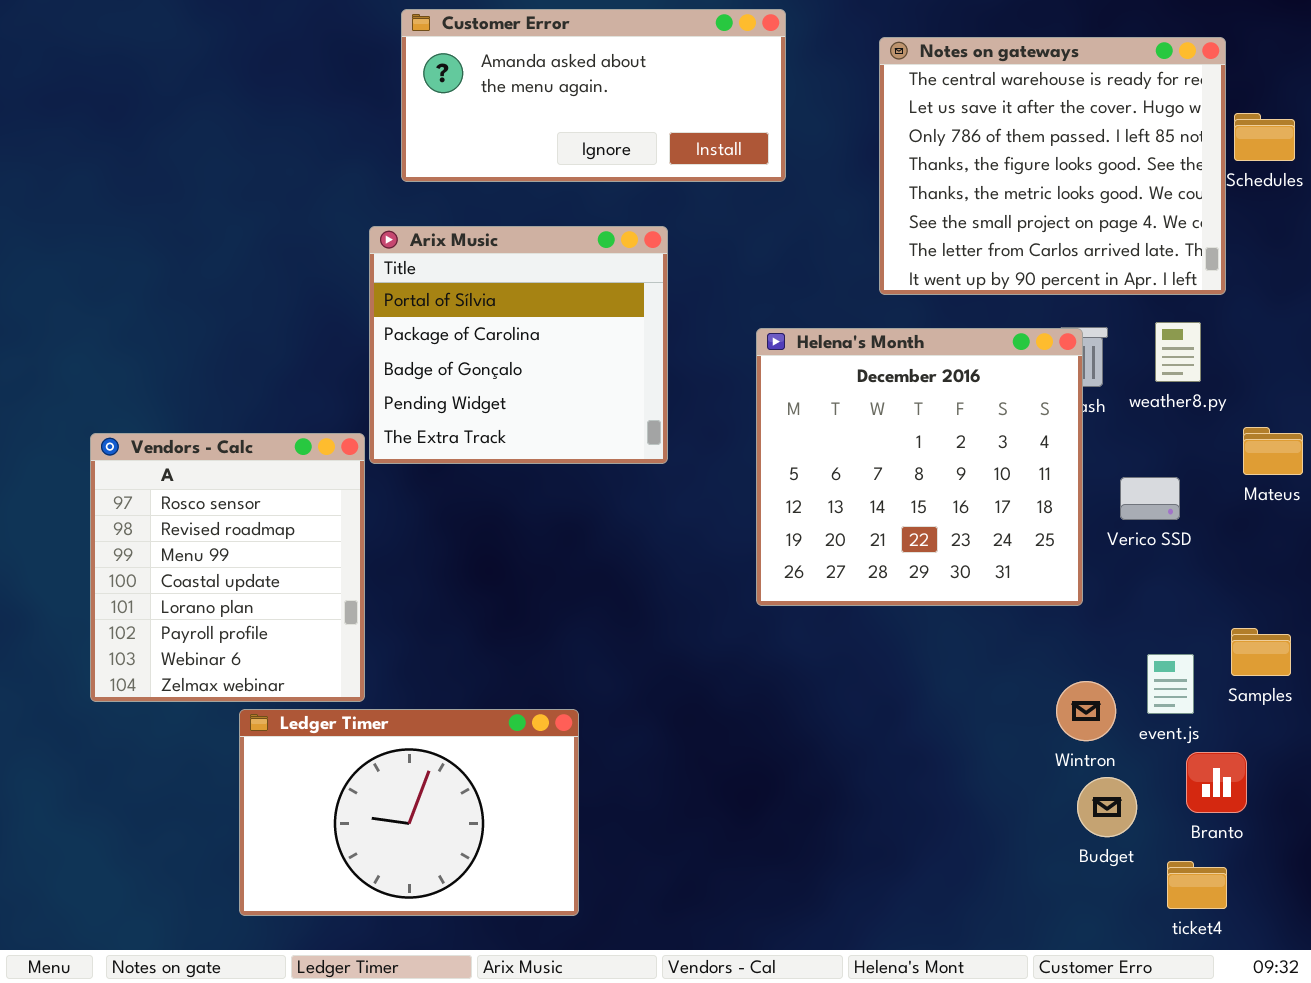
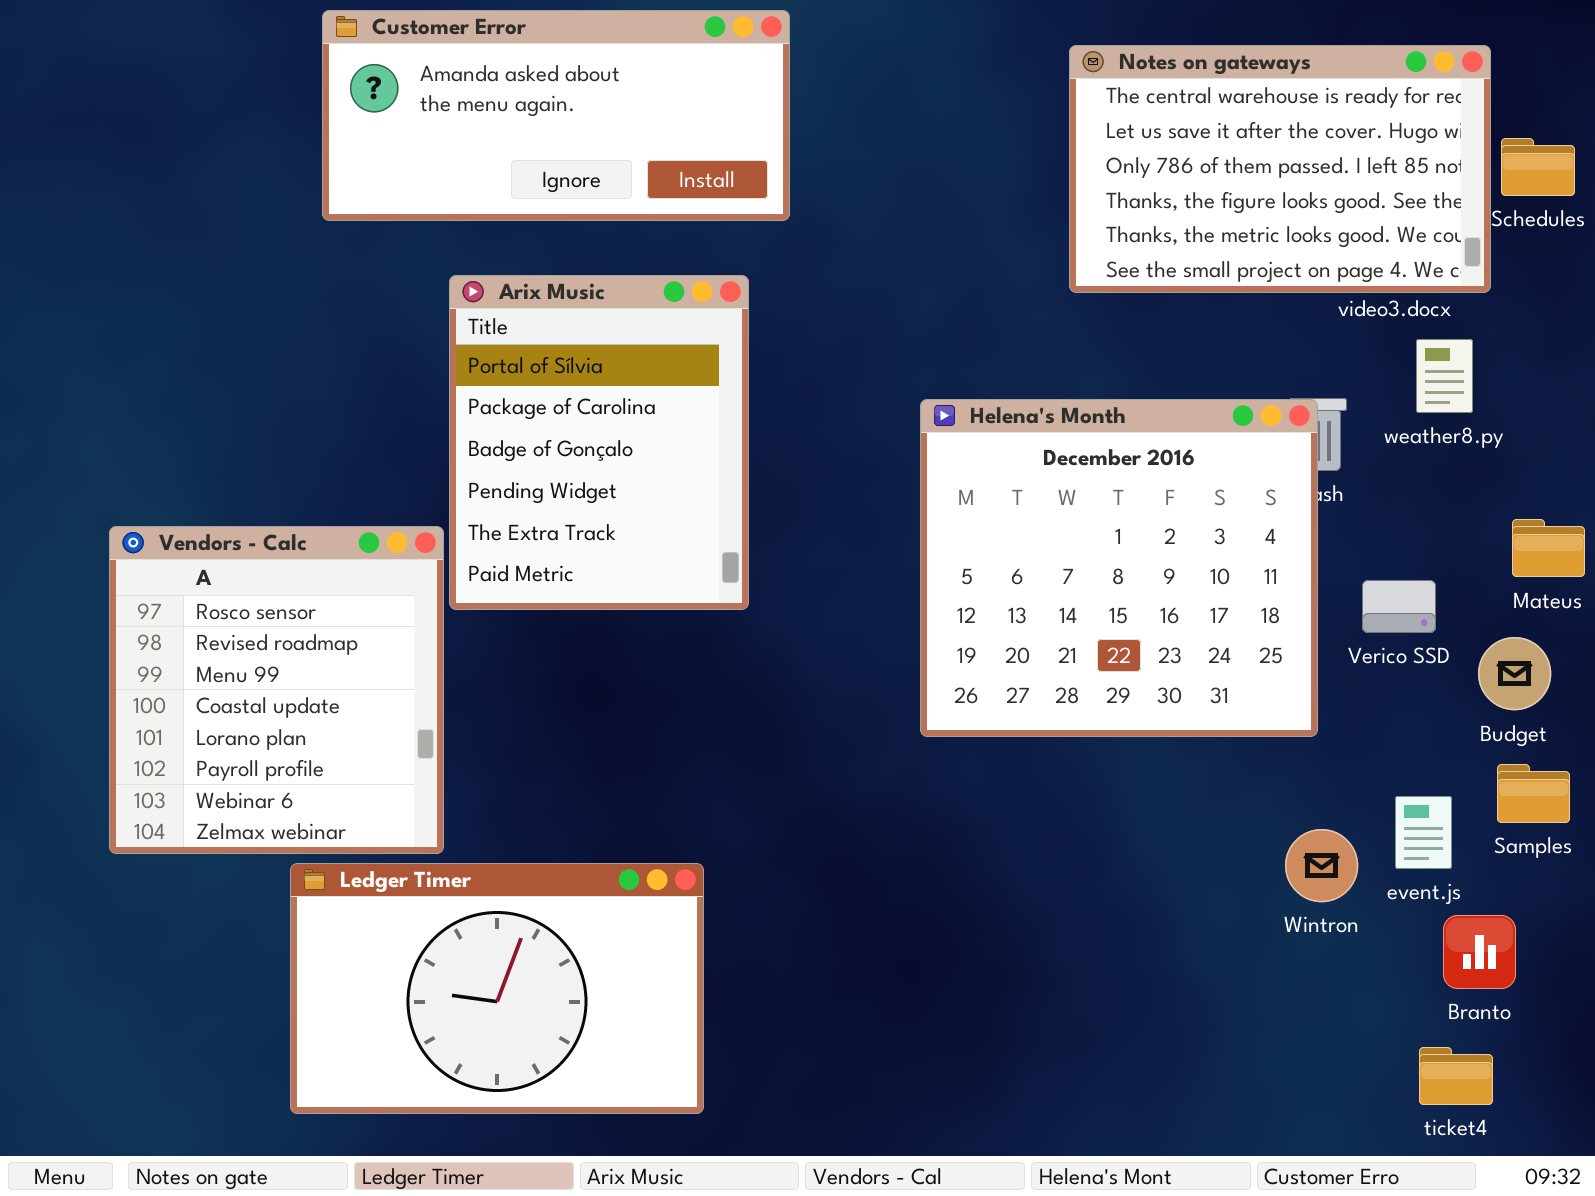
Customer Error: [401,9,786,182] -> [322,10,790,221], moved
Notes on gateways: [879,37,1226,295] -> [1069,45,1491,293], resized
Arix Music: [369,226,668,464] -> [449,275,749,610], resized
weather8.py: [1155,322,1201,382] -> [1416,339,1473,413], moved
Budget: [1077,777,1137,837] -> [1478,637,1551,710], moved

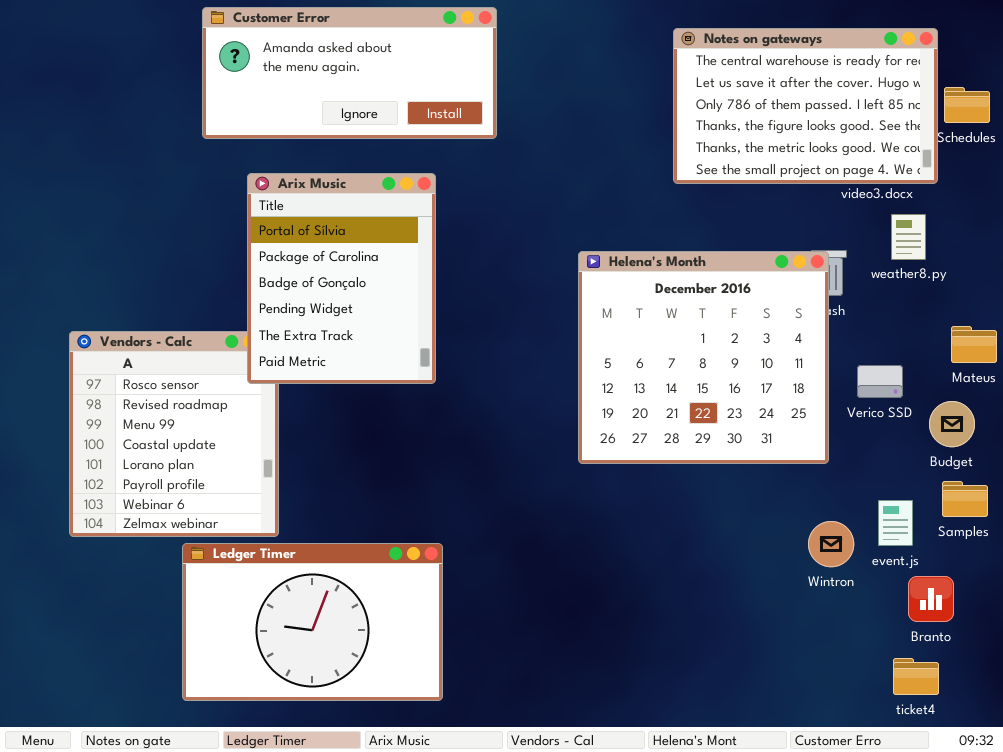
Arix Music: [449,275,749,610] -> [247,173,436,384], moved

